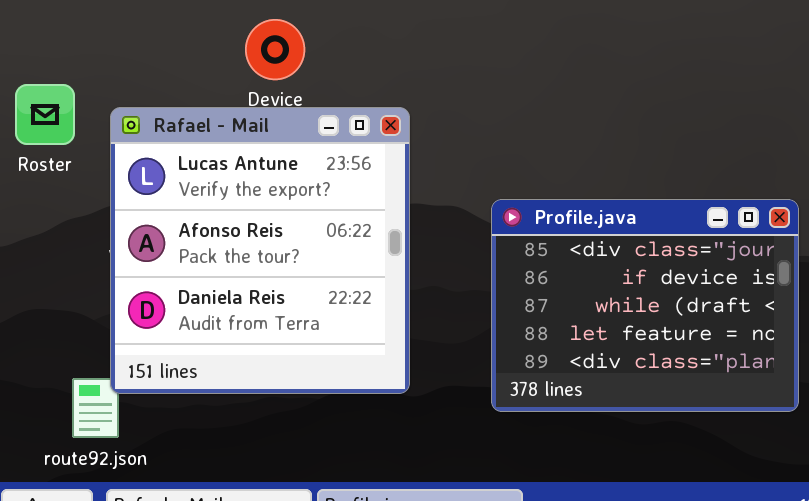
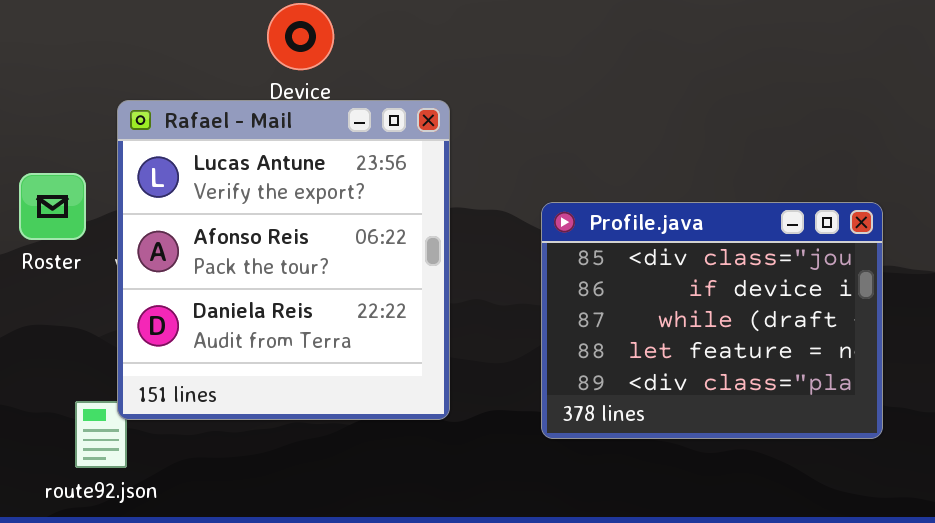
Roster: [15,84,75,145] -> [19,173,86,240], moved

